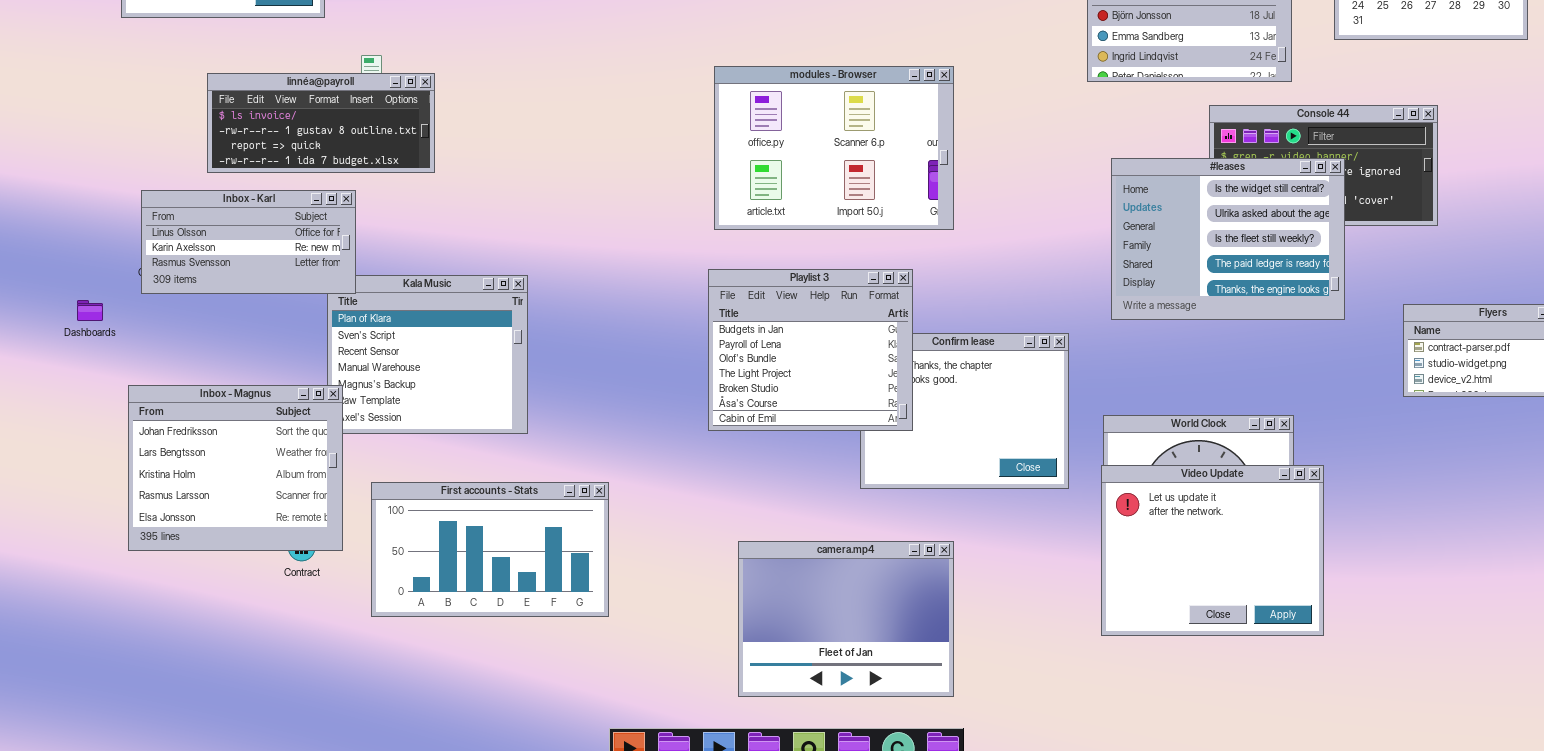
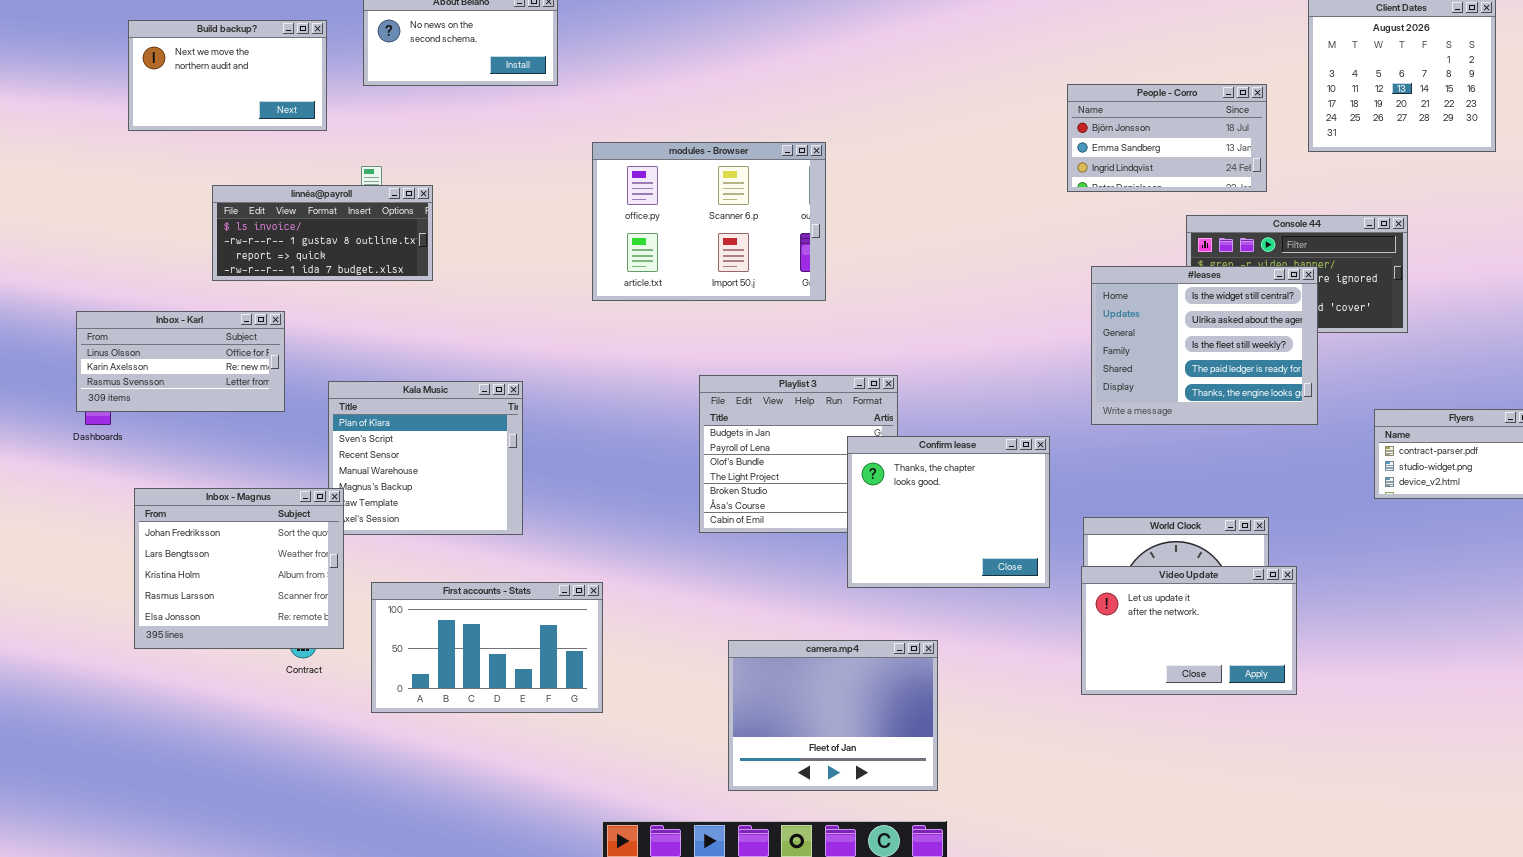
modules - Browser: [714,66,954,230] -> [592,142,826,301], moved
Inbox - Karl: [141,190,356,294] -> [76,311,285,412], moved
Confirm lease: [860,333,1069,489] -> [847,436,1050,588], raised
Video Update: [1101,465,1324,636] -> [1081,566,1297,695], resized

